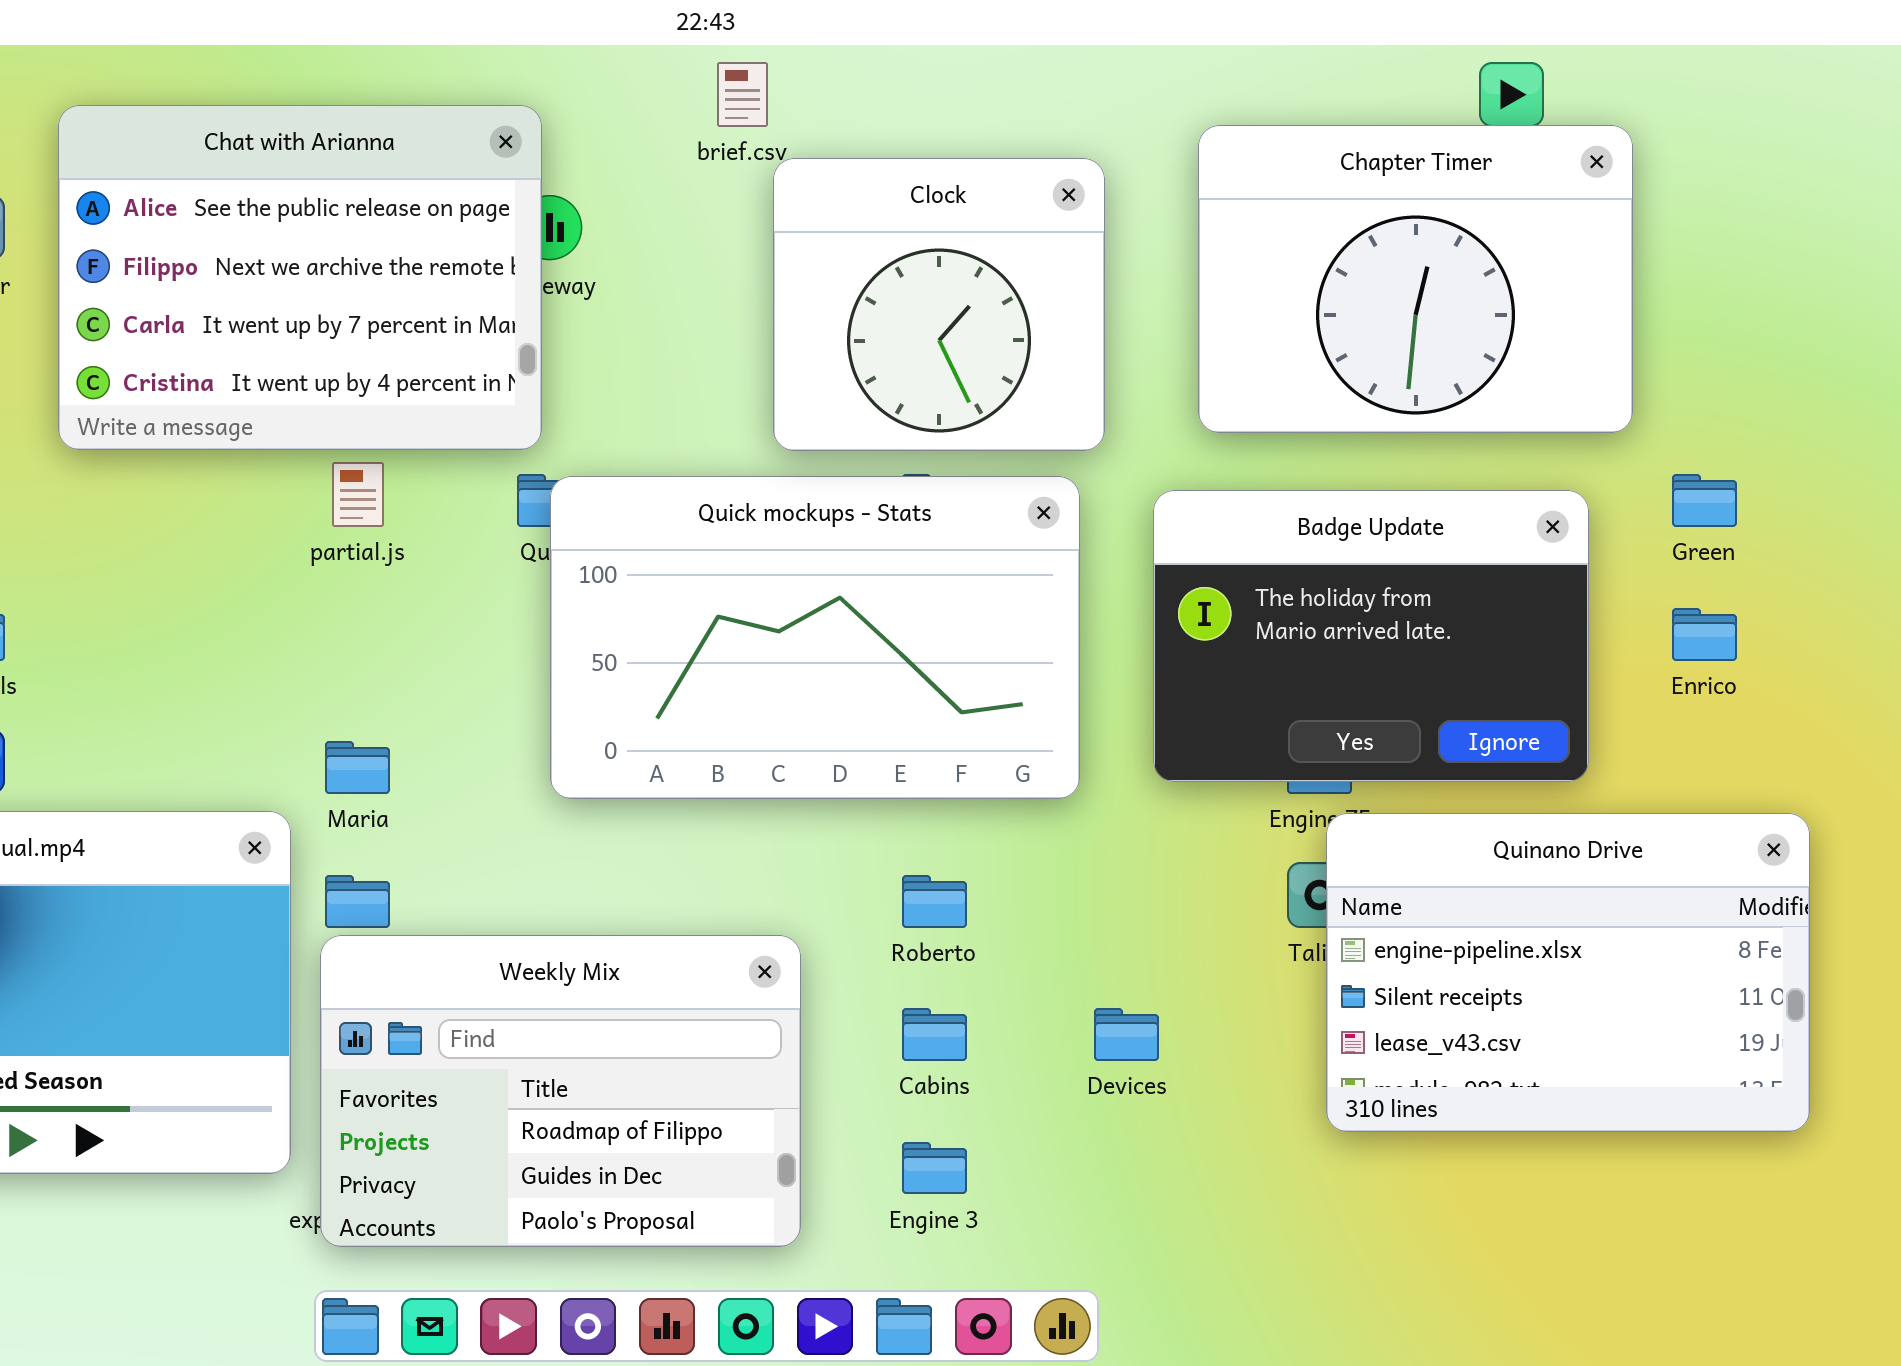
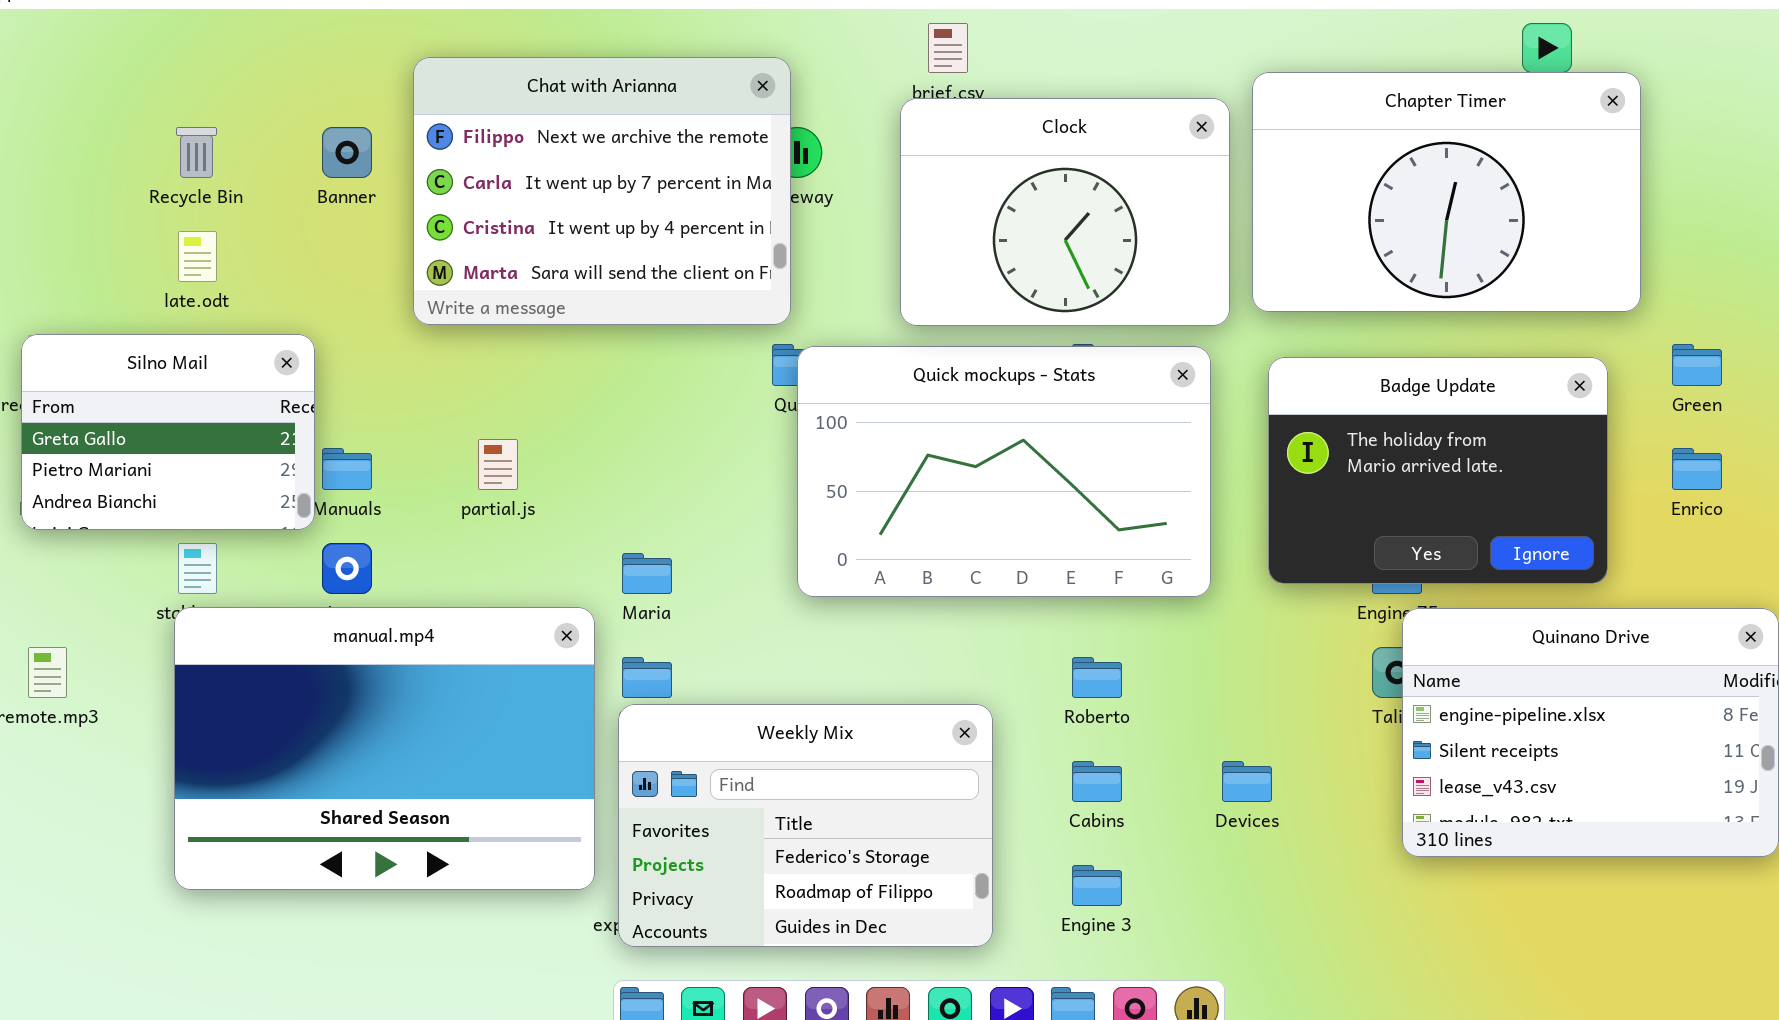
Chat with Arianna: [58,105,542,450] -> [413,57,791,325], scrolled down 1 row
Chapter Timer: [1198,125,1633,433] -> [1252,72,1641,312], resized
Clock: [773,158,1105,451] -> [900,98,1230,326], resized
partial.js: [332,462,384,527] -> [478,439,518,490], moved
Weekly Mix: [320,935,801,1247] -> [618,704,993,947], scrolled up 1 row

